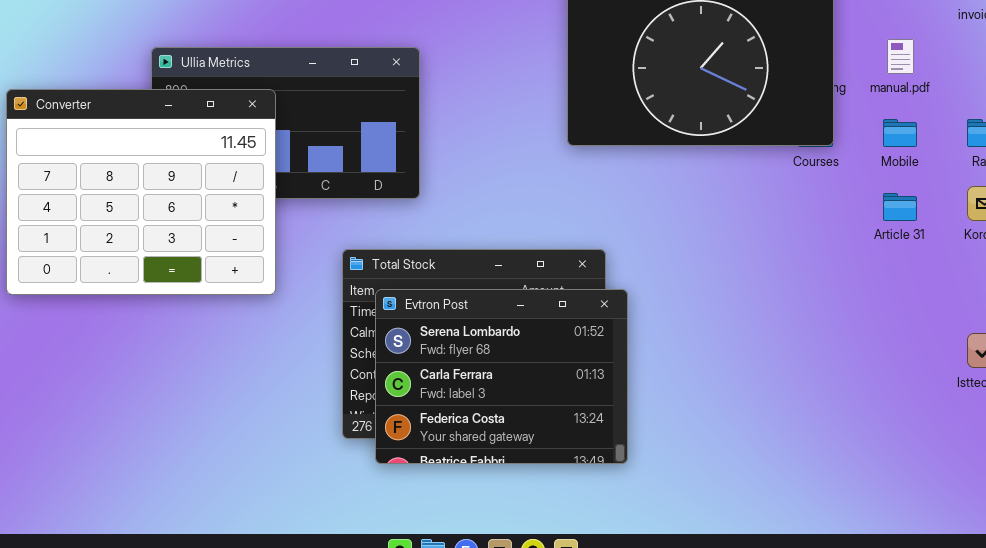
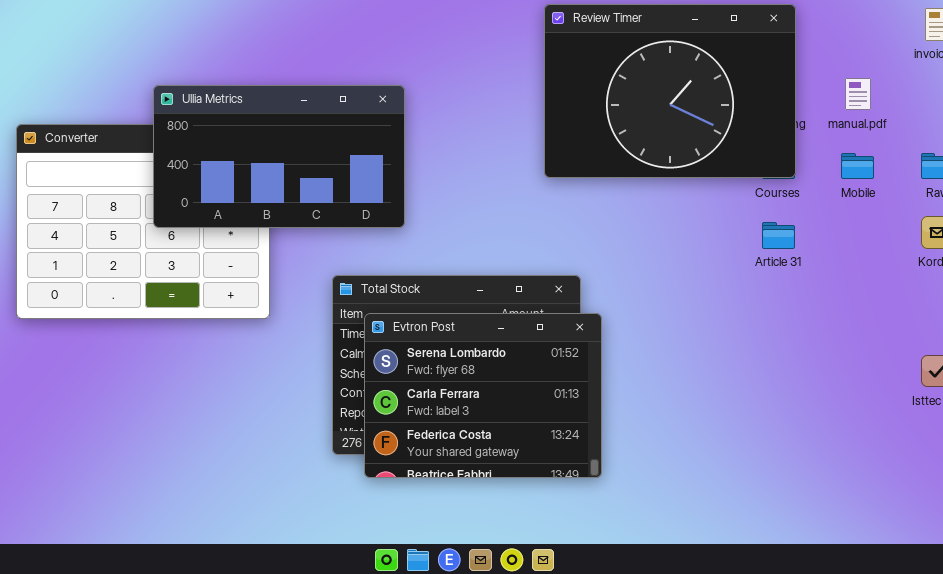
Ullia Metrics: [151,47,420,199] -> [153,85,405,228], raised
Article 31: [883,193,917,221] -> [762,222,795,249], moved

